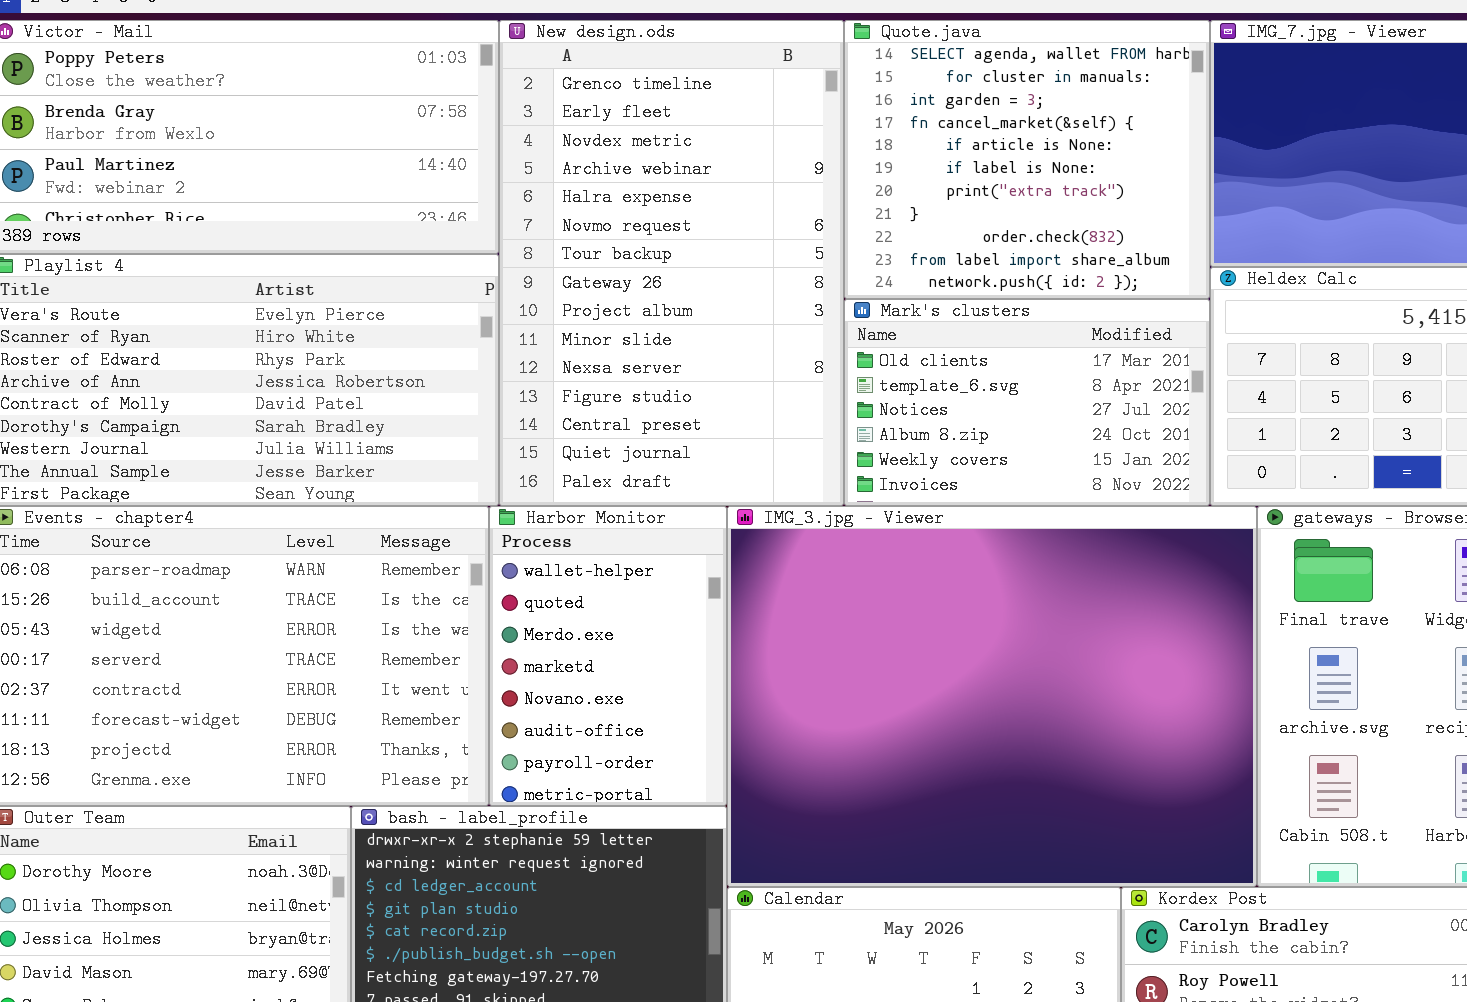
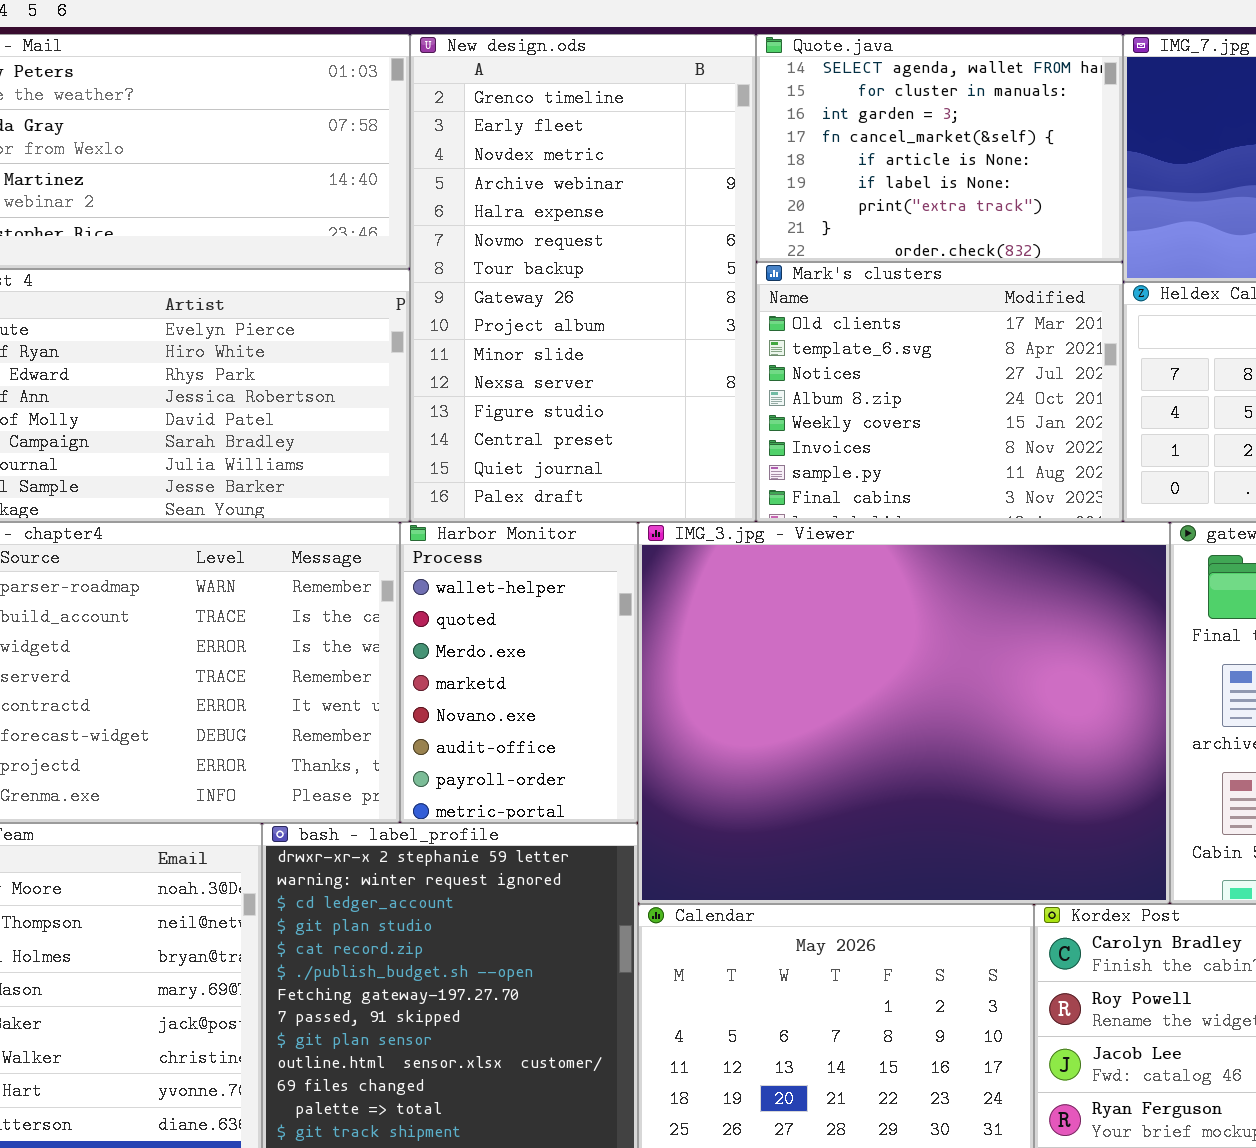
Quote.java: [844,20,1210,299] -> [756,34,1123,262], resized
Mark's clusters: [844,299,1210,506] -> [756,262,1123,522], resized

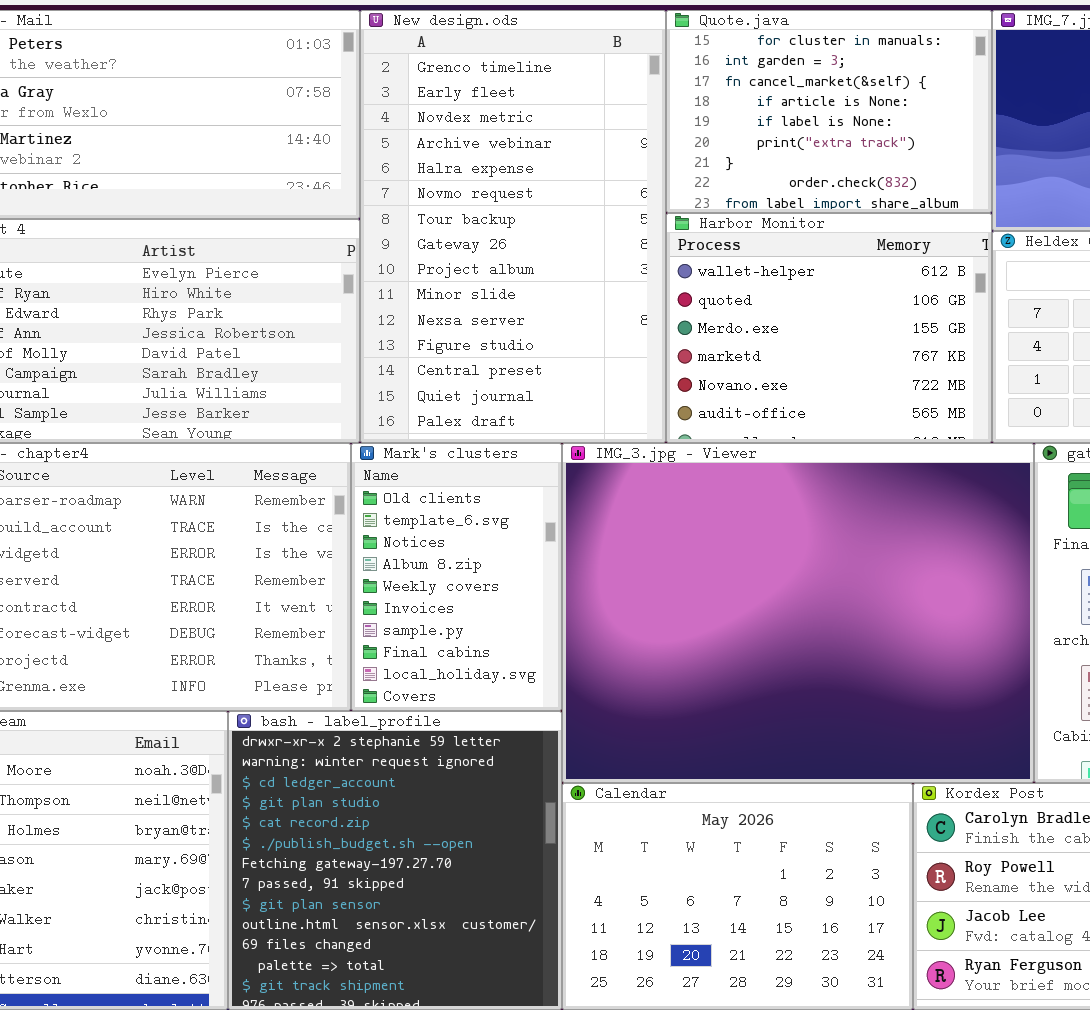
Quote.java: [756,34,1123,262] -> [666,10,992,213], scrolled down 1 row
Mark's clusters: [756,262,1123,522] -> [351,443,562,711], moved, resized
Harbor Monitor: [400,522,638,823] -> [666,213,992,443], moved, resized

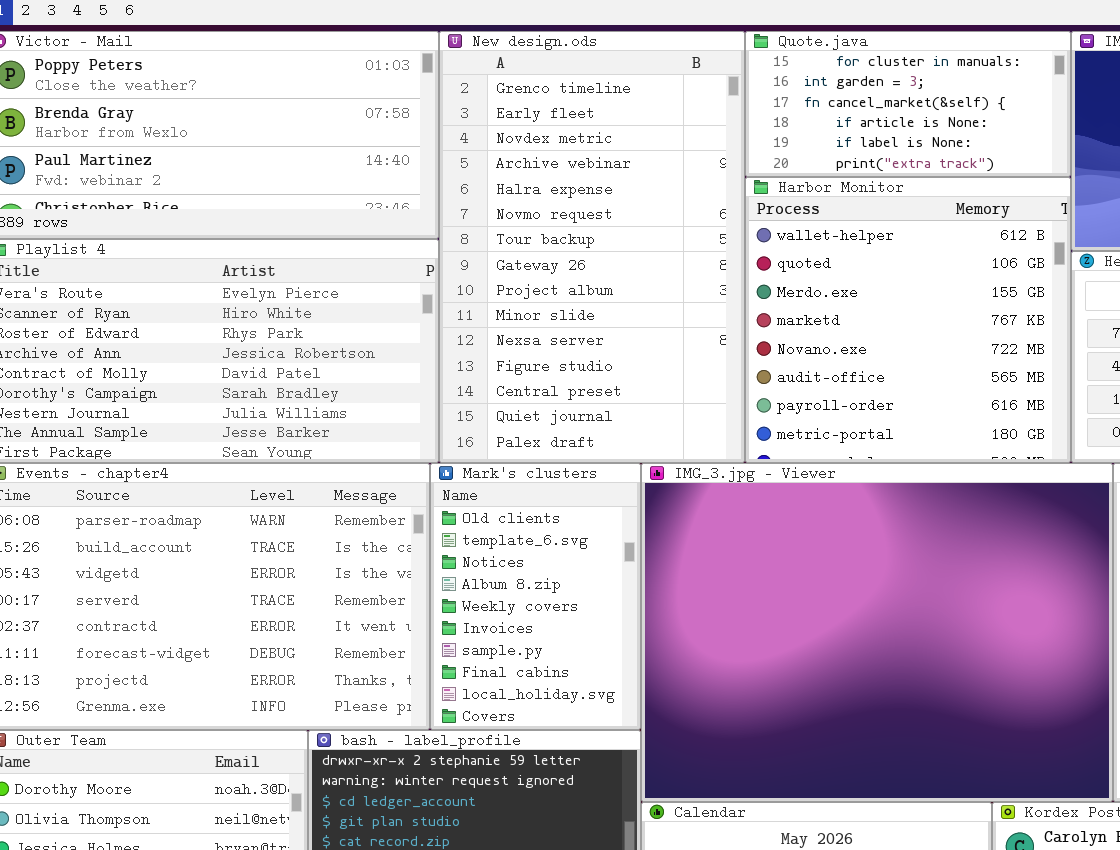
Quote.java: [666,10,992,213] -> [745,31,1071,177], resized
Harbor Monitor: [666,213,992,443] -> [745,177,1071,463], resized

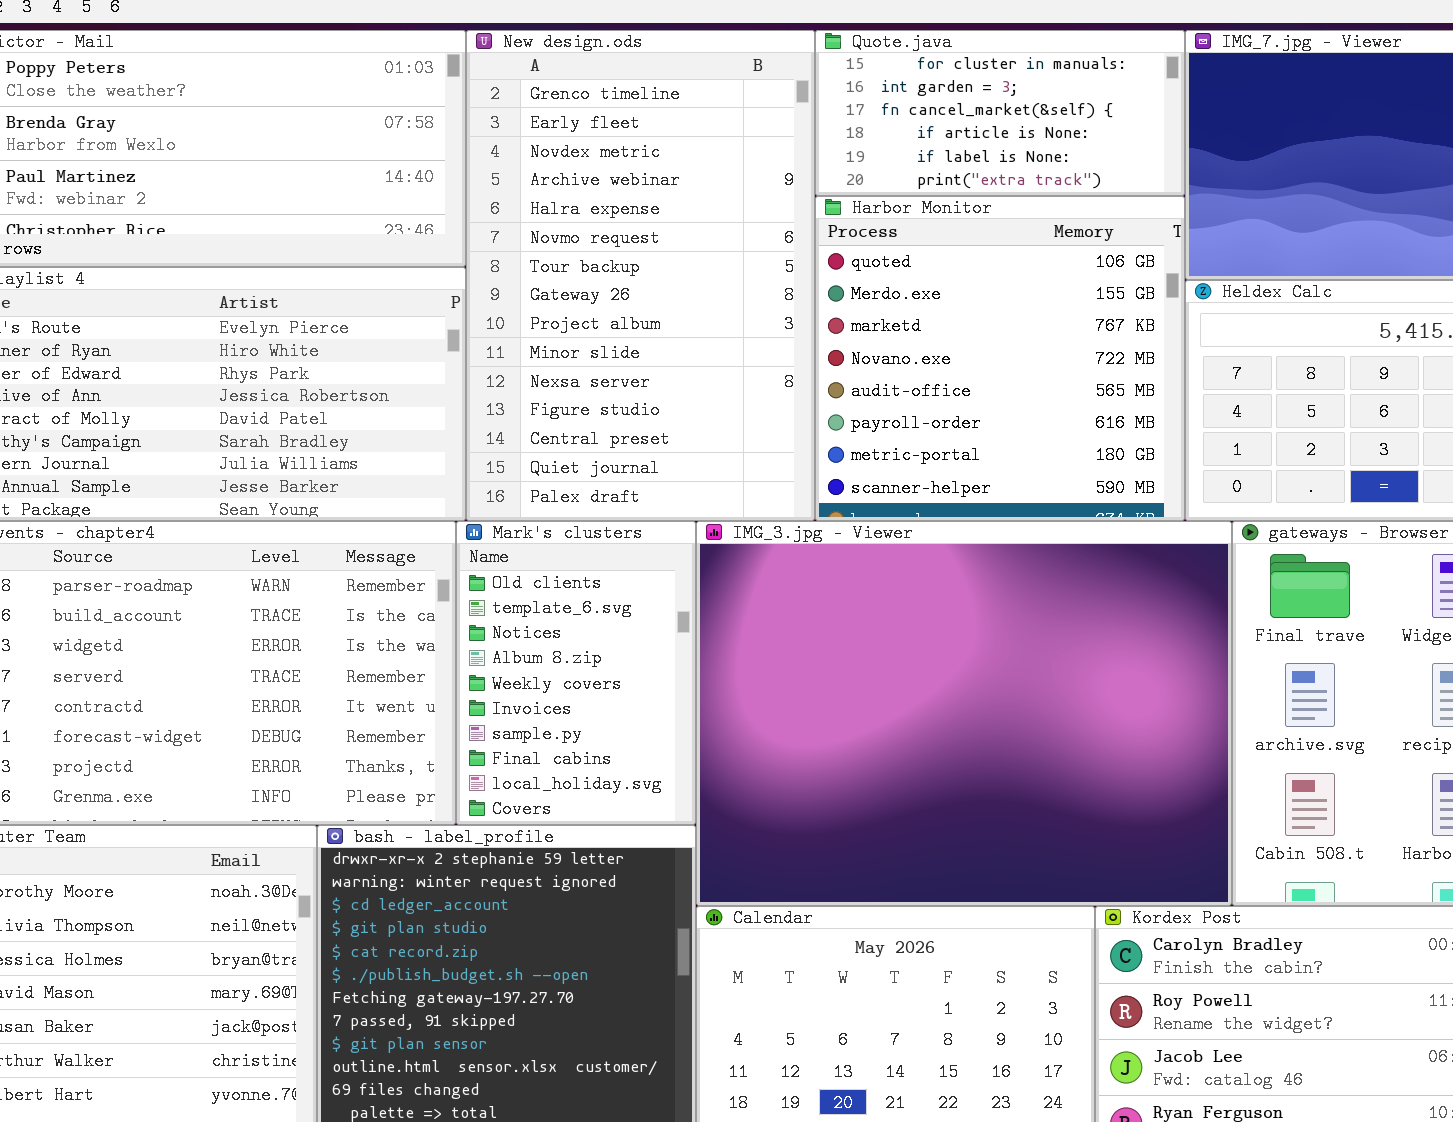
Harbor Monitor: [745,177,1071,463] -> [815,196,1185,521], scrolled down 1 row

